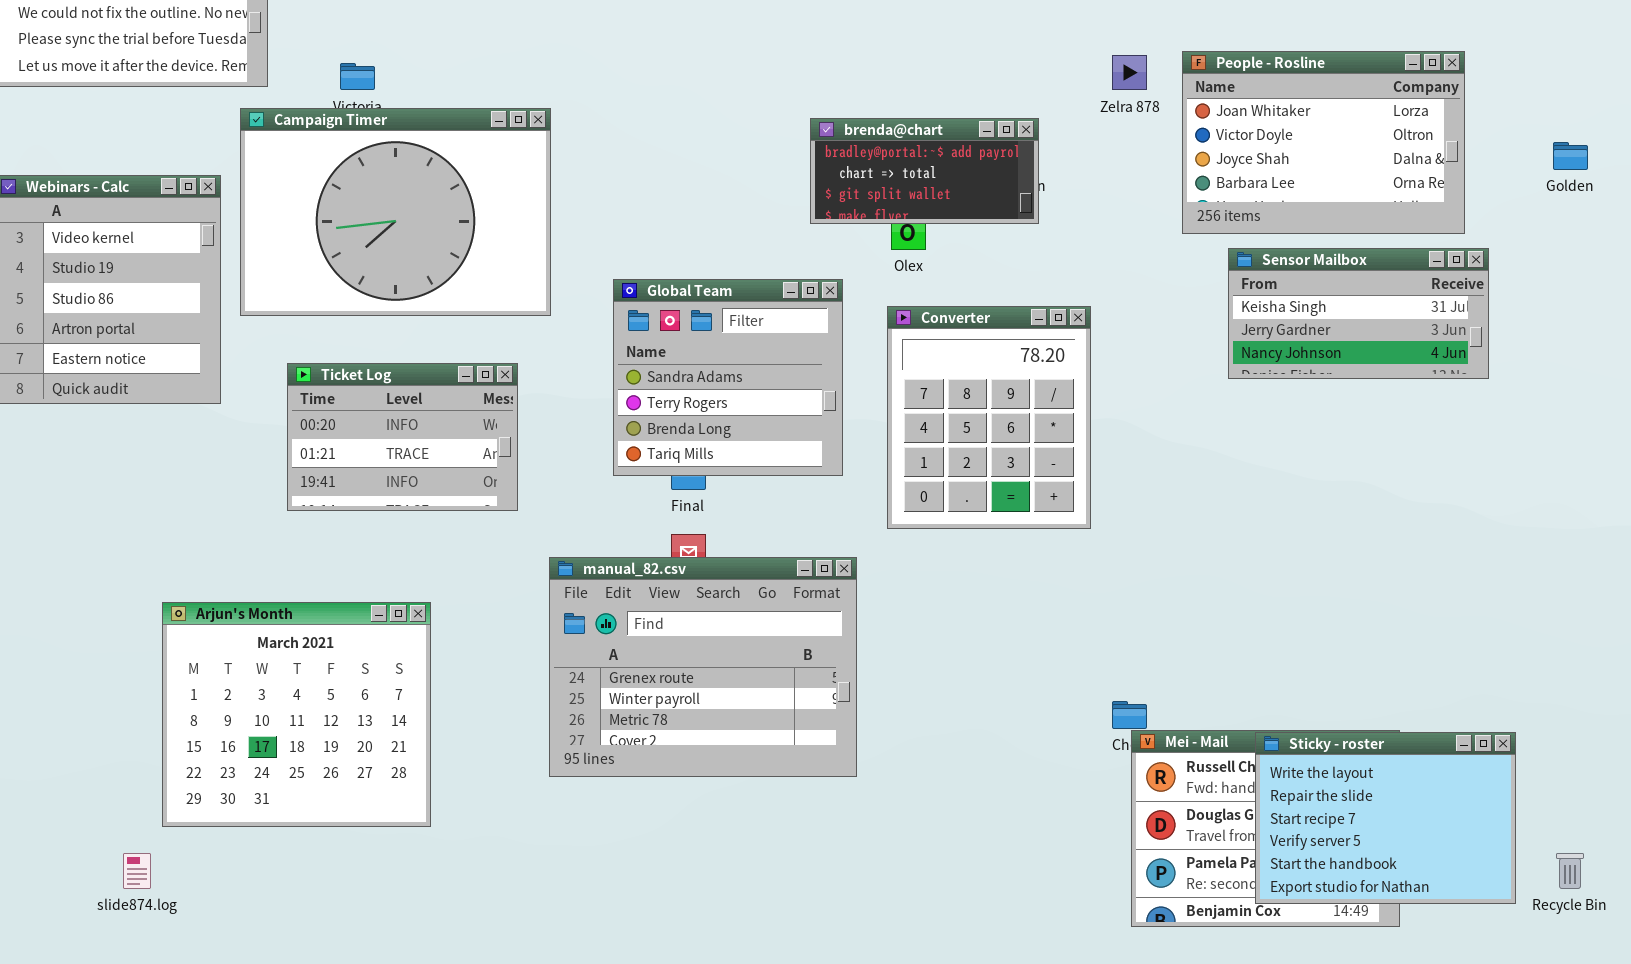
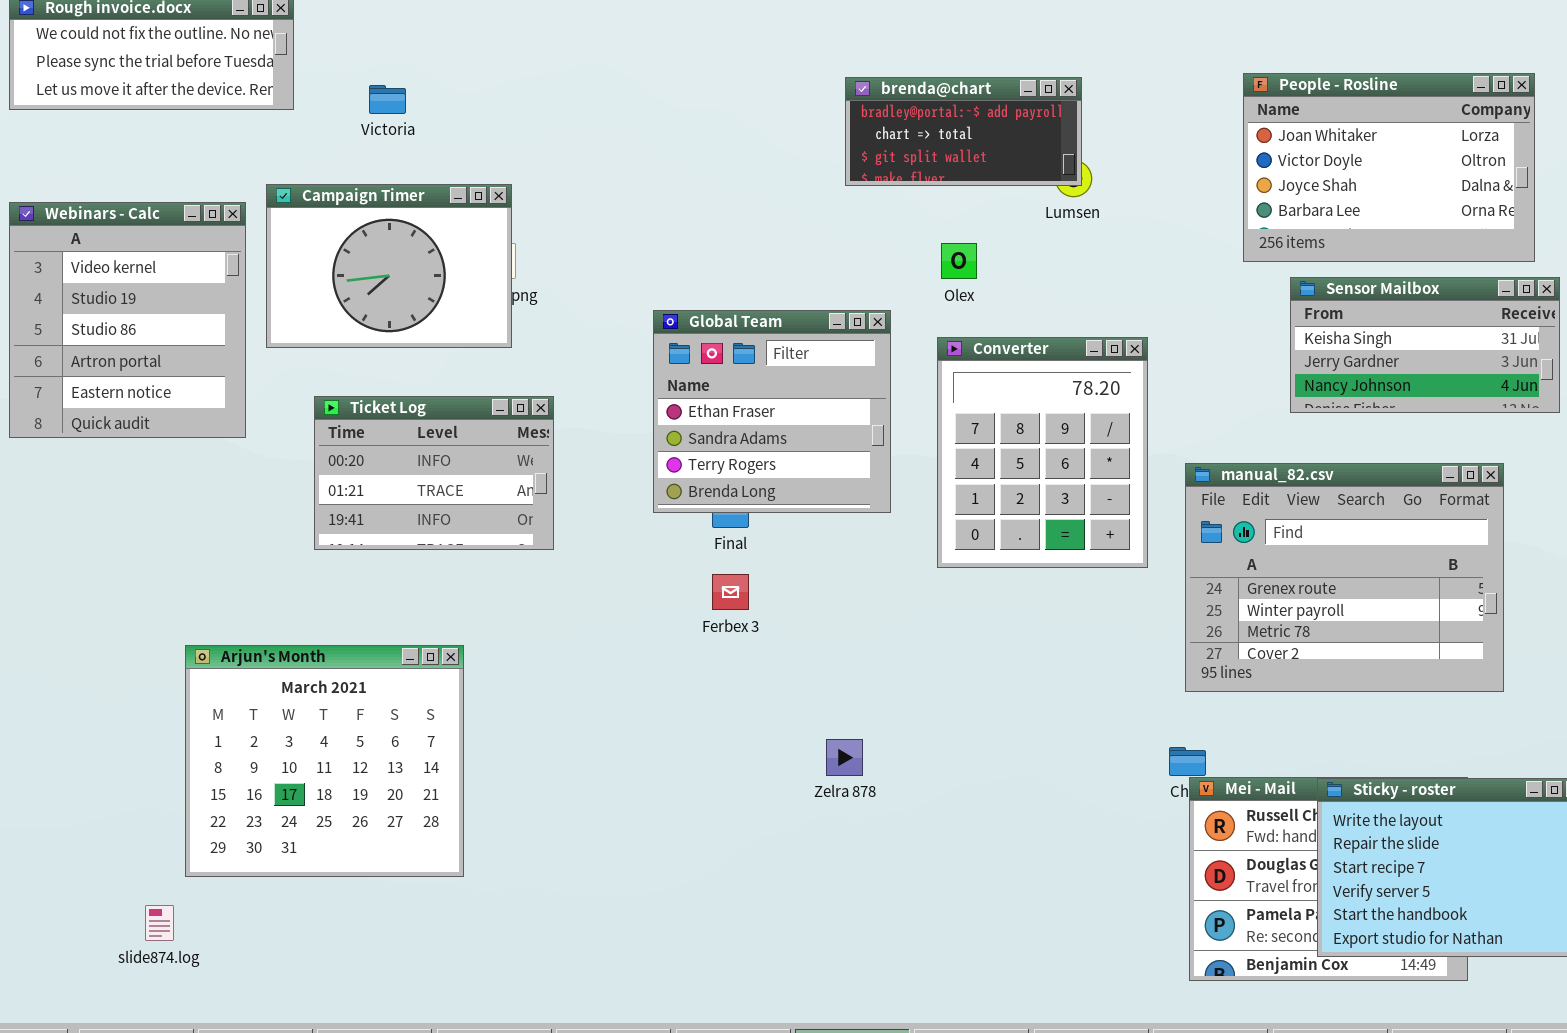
Zelra 878: [1112,55,1147,90] -> [826,739,863,776], moved
Campaign Timer: [240,108,551,316] -> [266,184,512,348], resized
brenda@chart: [810,118,1039,224] -> [845,77,1082,186], moved
Global Team: [613,279,843,476] -> [653,310,891,513], scrolled up 1 row
manual_82.csv: [549,557,857,777] -> [1185,463,1504,692], moved

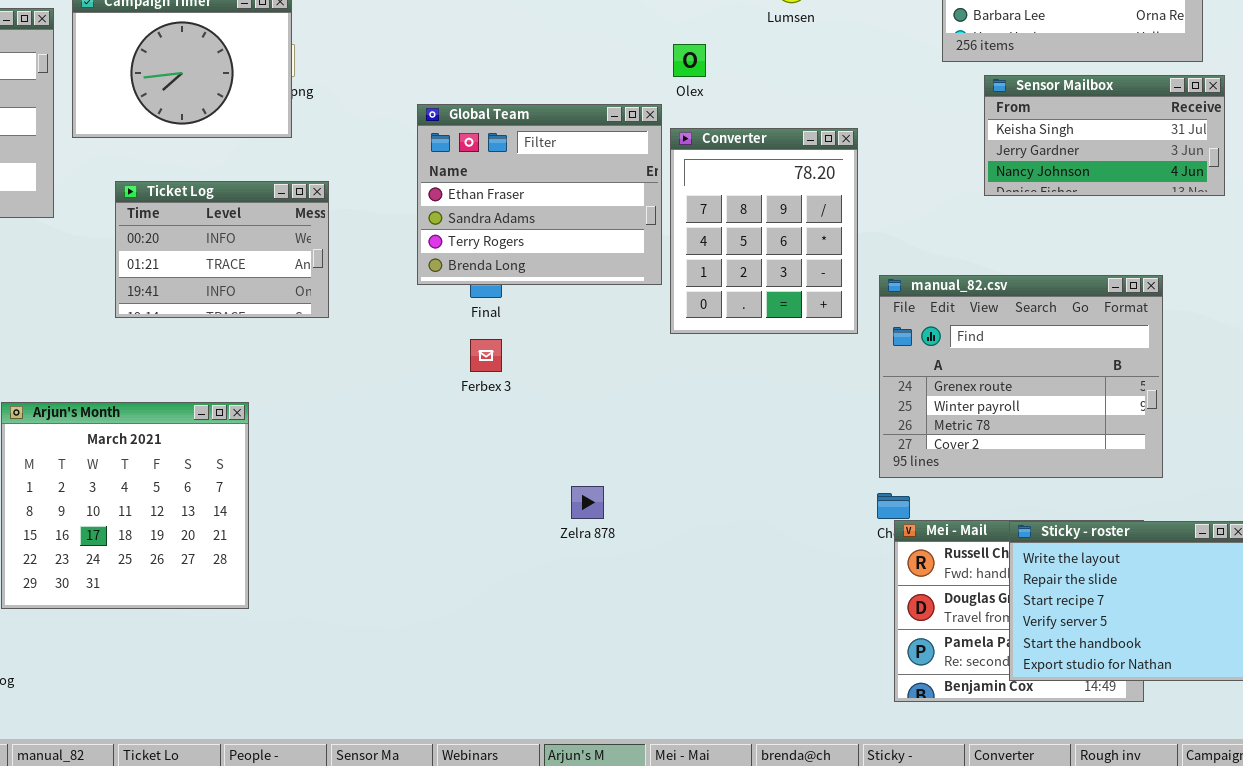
Global Team: [653,310,891,513] -> [417,104,662,285], resized
manual_82.csv: [1185,463,1504,692] -> [879,275,1163,478], moved

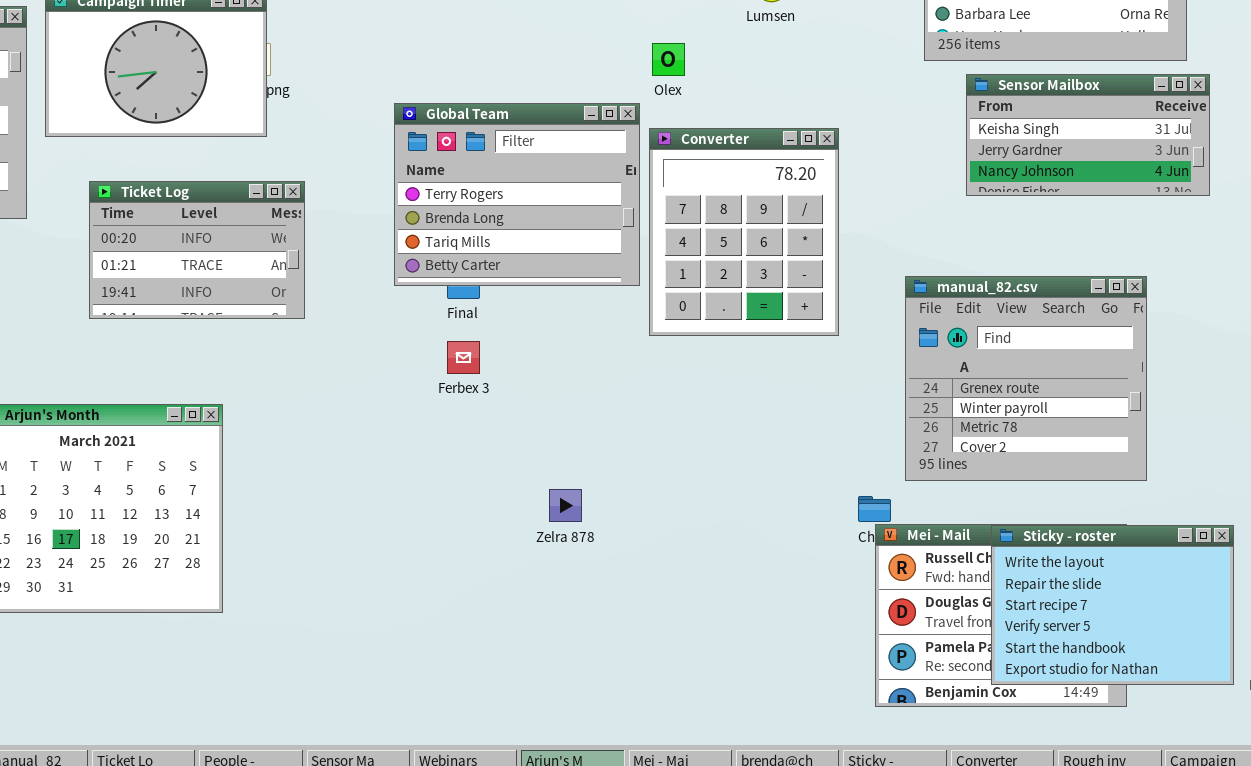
Global Team: [417,104,662,285] -> [394,103,640,286], scrolled down 2 rows
manual_82.csv: [879,275,1163,478] -> [905,276,1147,481], resized

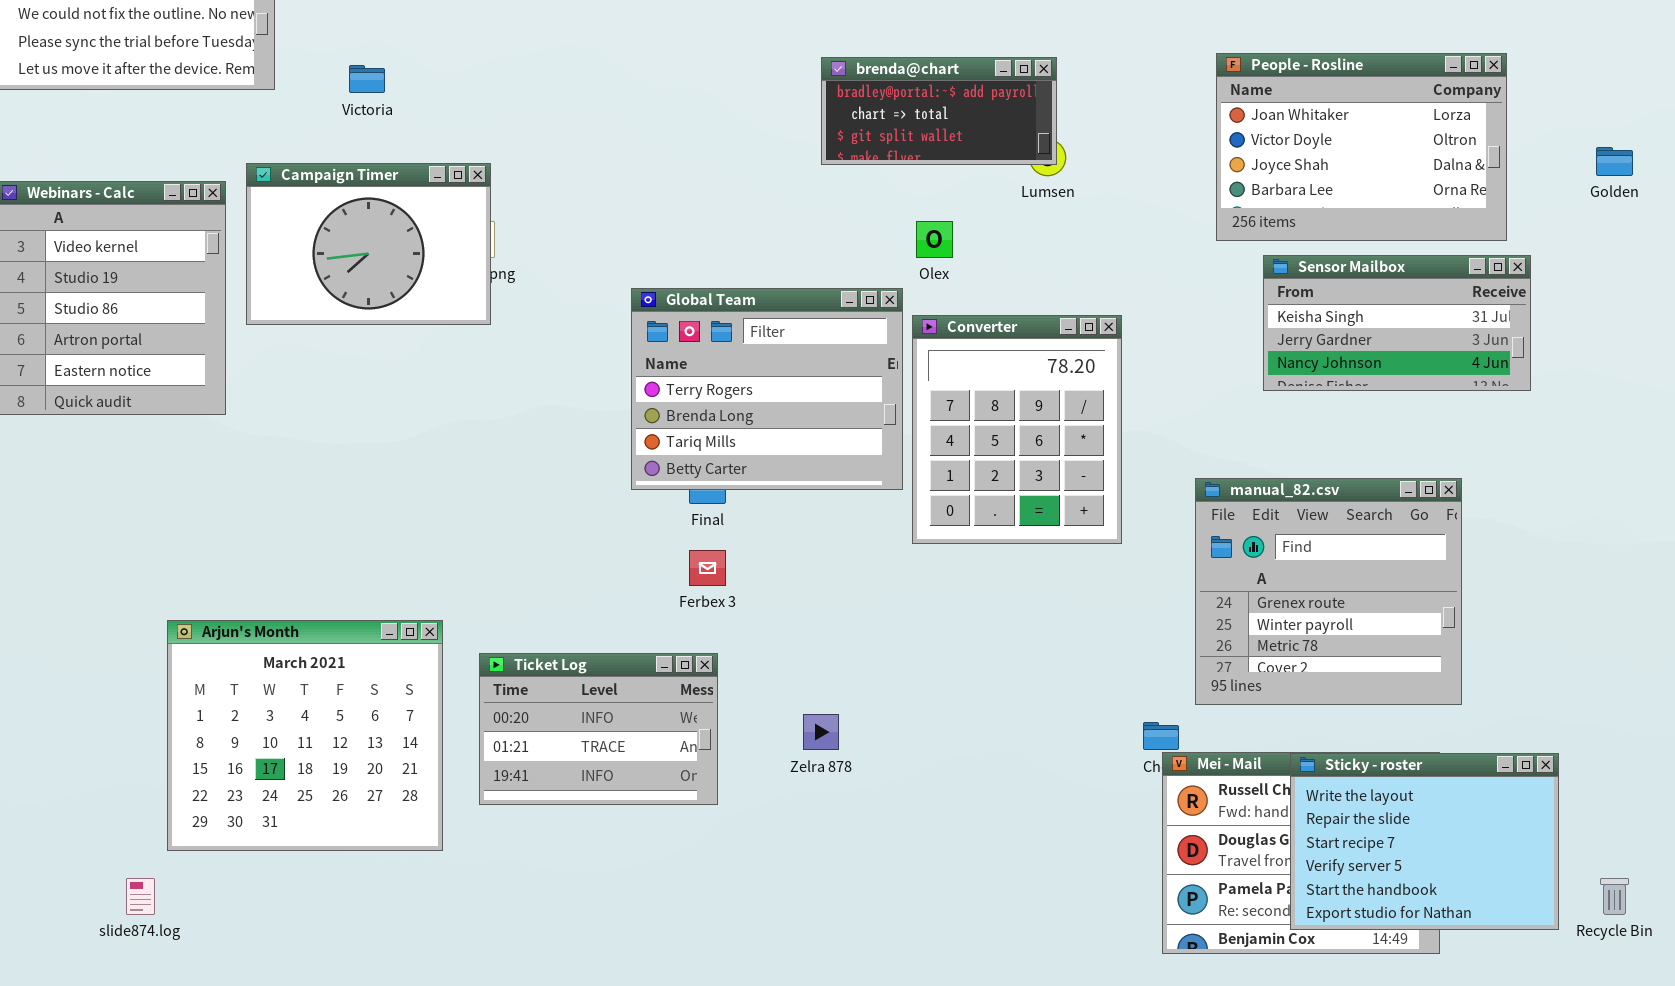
Ticket Log: [89,181,305,319] -> [479,653,718,805], moved

